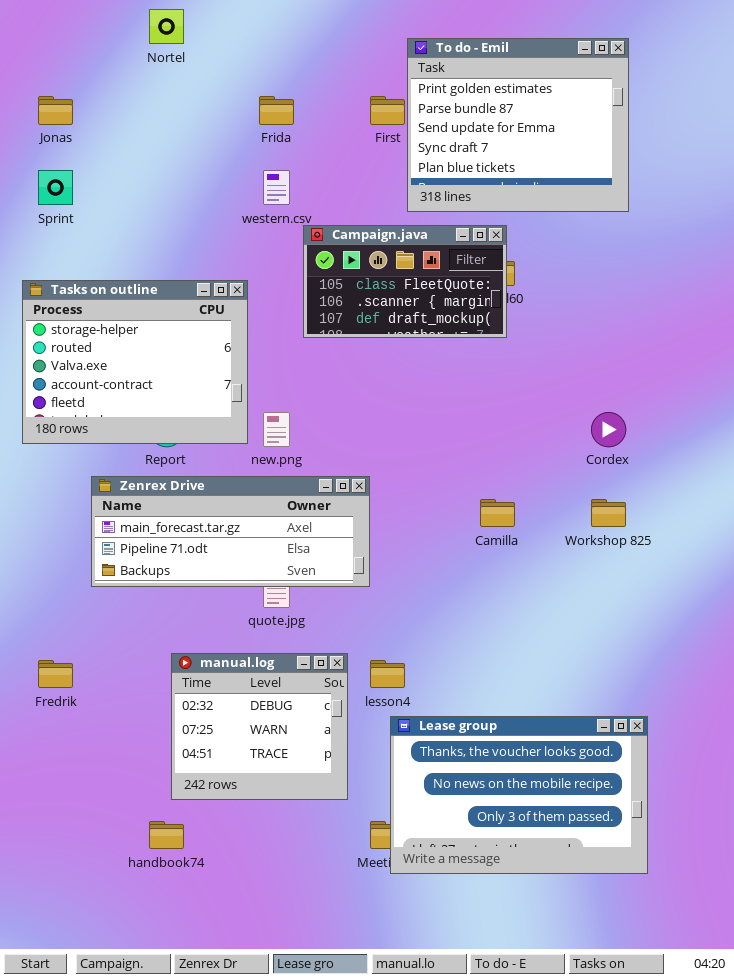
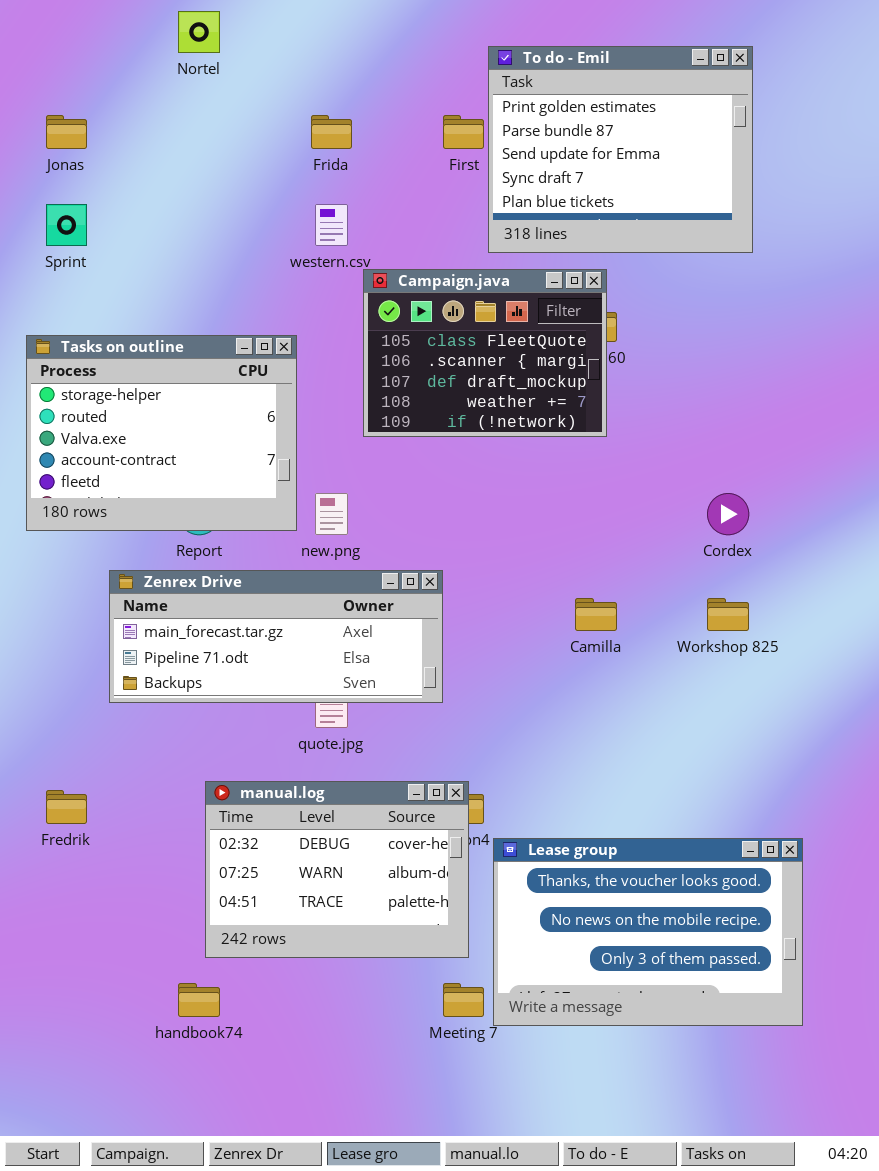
Campaign.java: [303,225,507,338] -> [363,269,607,437], resized
manual.log: [171,653,348,800] -> [205,781,469,958], resized
Lease group: [390,716,648,874] -> [493,838,803,1026], moved

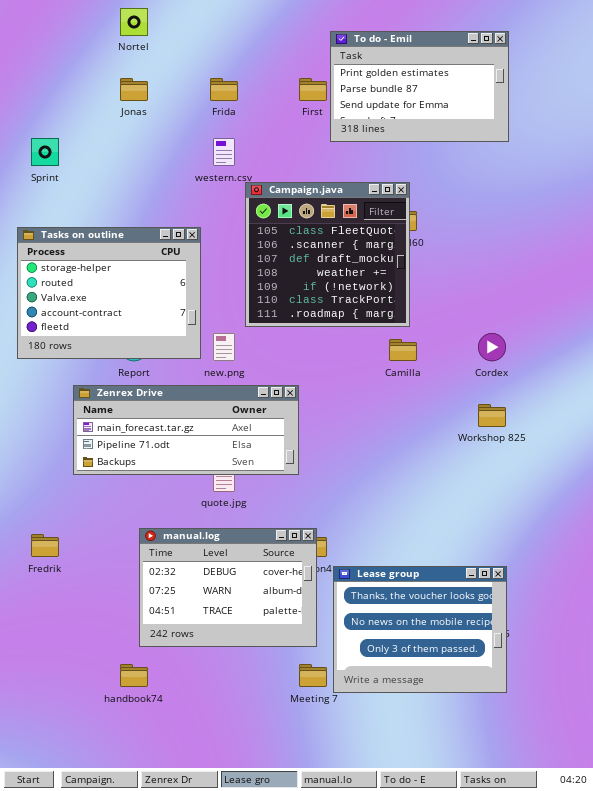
To do - Emil: [488,46,753,253] -> [330,31,509,142], resized
Jonas: [46,115,87,149] -> [120,78,148,101], moved
Campaign.java: [363,269,607,437] -> [245,182,410,327], resized
Camilla: [575,598,617,631] -> [389,339,417,361], moved
Lease group: [493,838,803,1026] -> [333,566,507,693], resized

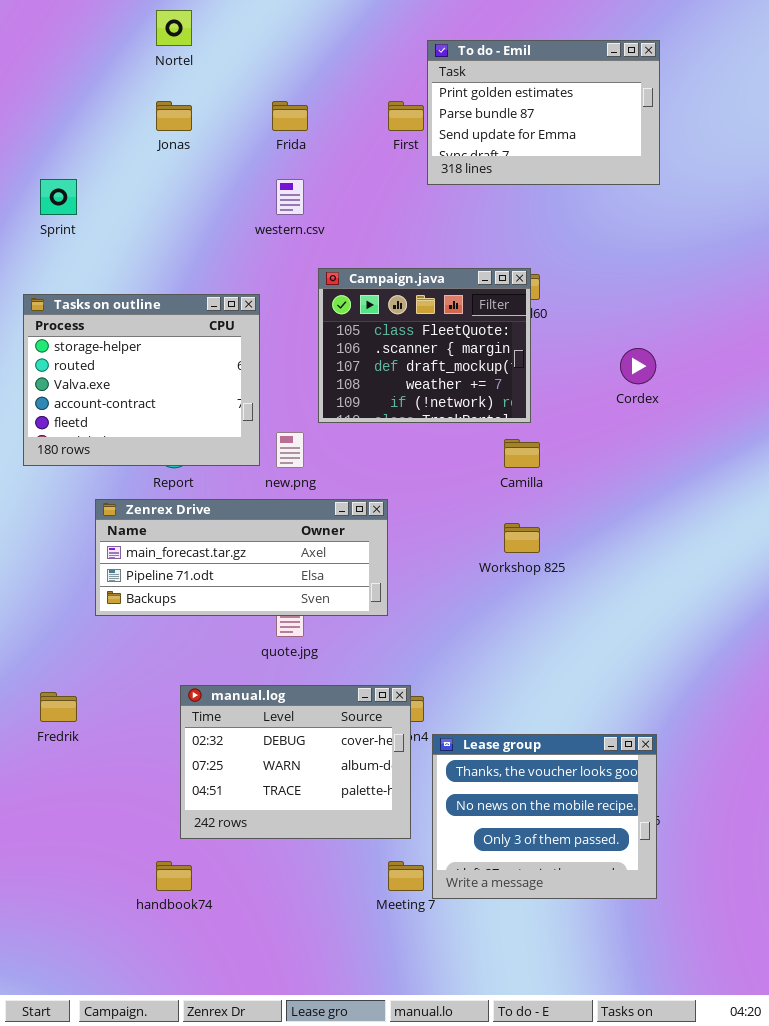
Campaign.java: [245,182,410,327] -> [318,268,531,423], resized
Cordex: [478,333,506,361] -> [620,348,656,384], moved
Workshop 825: [478,404,506,427] -> [504,523,540,553], moved

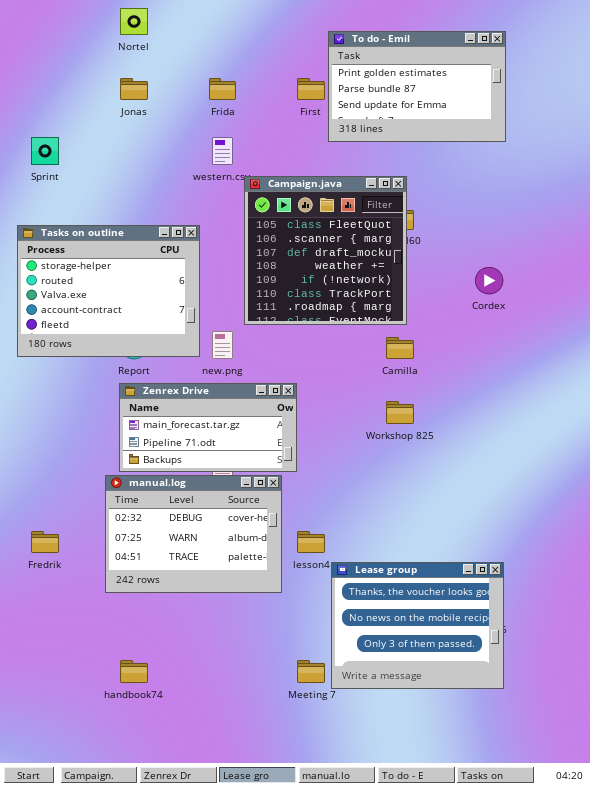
Campaign.java: [318,268,531,423] -> [244,176,407,325], resized
Zenrex Drive: [95,499,388,616] -> [119,383,297,472], resized
manual.log: [180,685,411,839] -> [105,475,282,593], moved

